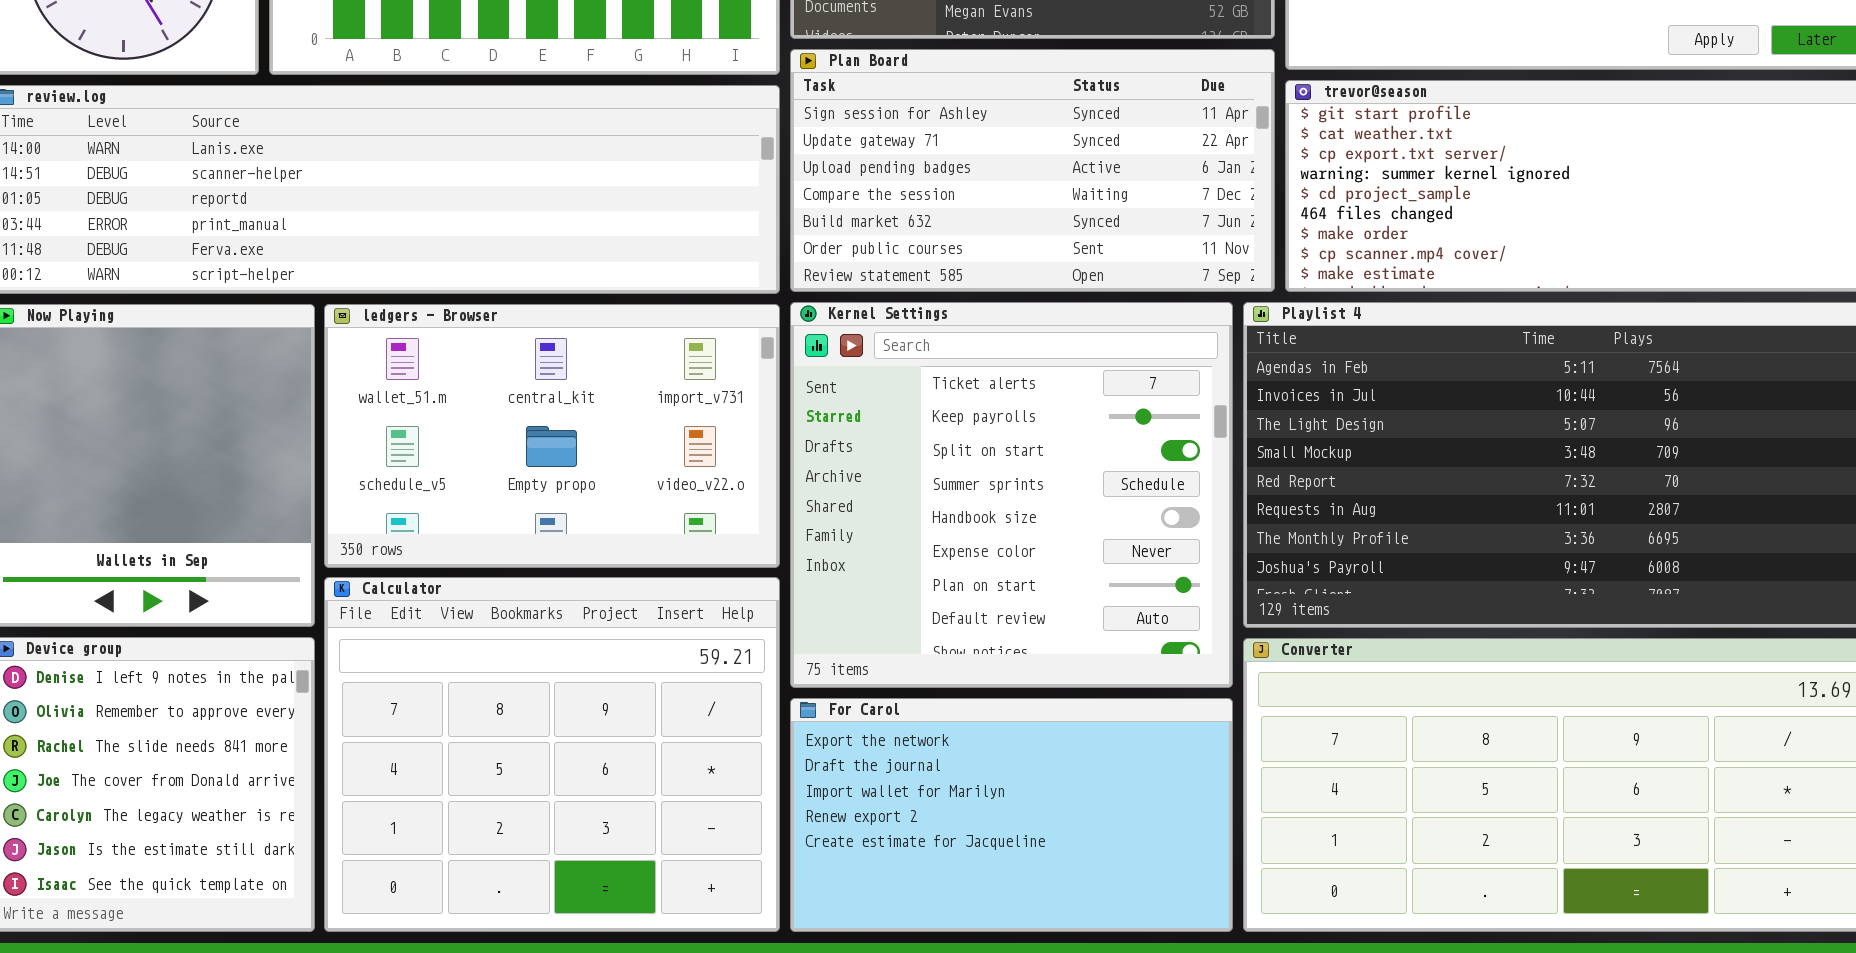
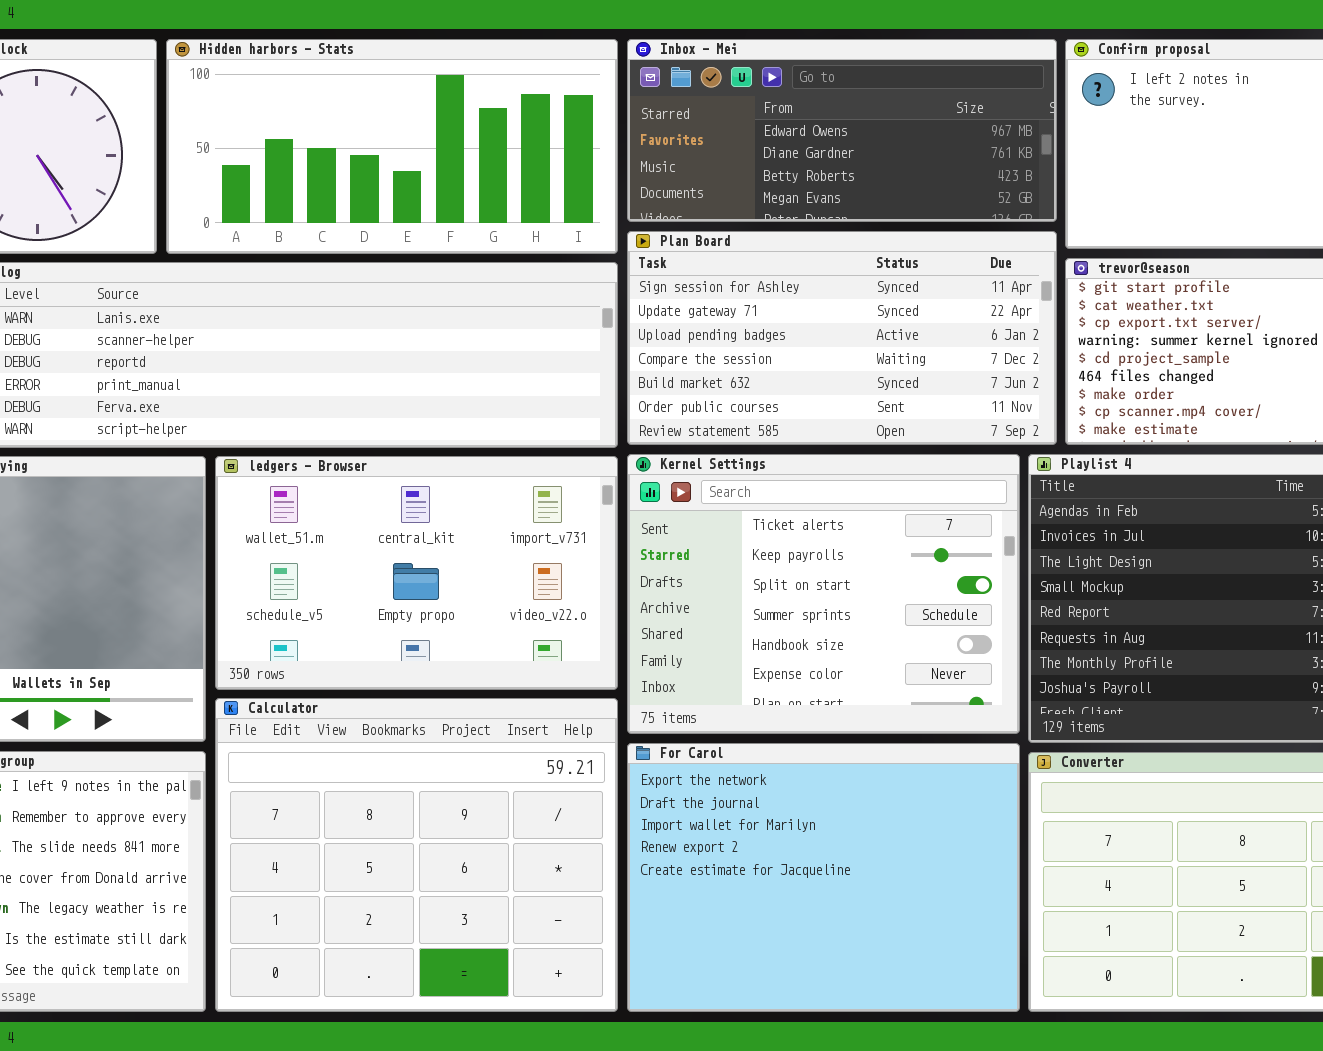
Kernel Settings: [790,302,1233,688] -> [627,454,1020,734], resized
For Carol: [790,698,1233,932] -> [627,743,1020,1012], resized

